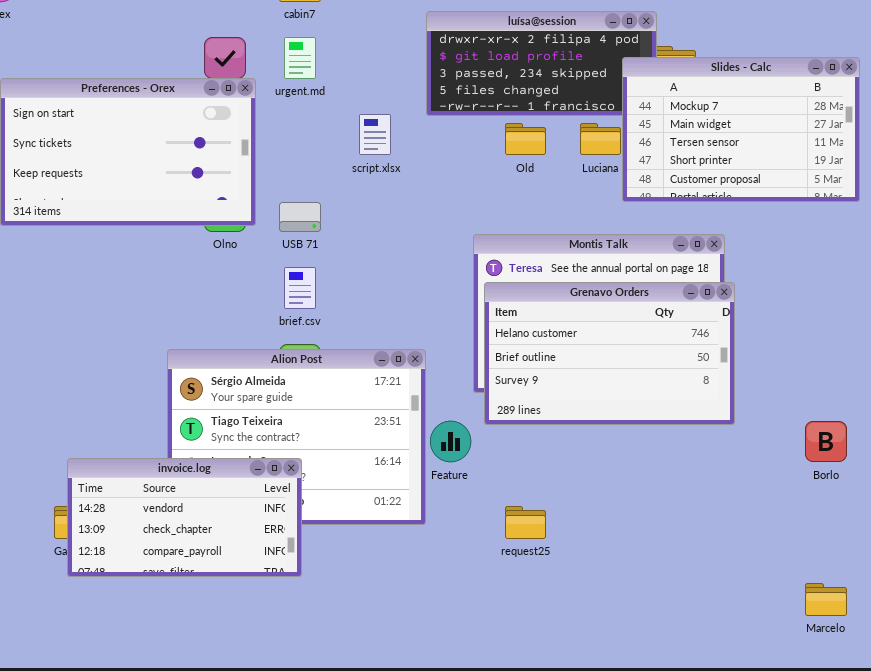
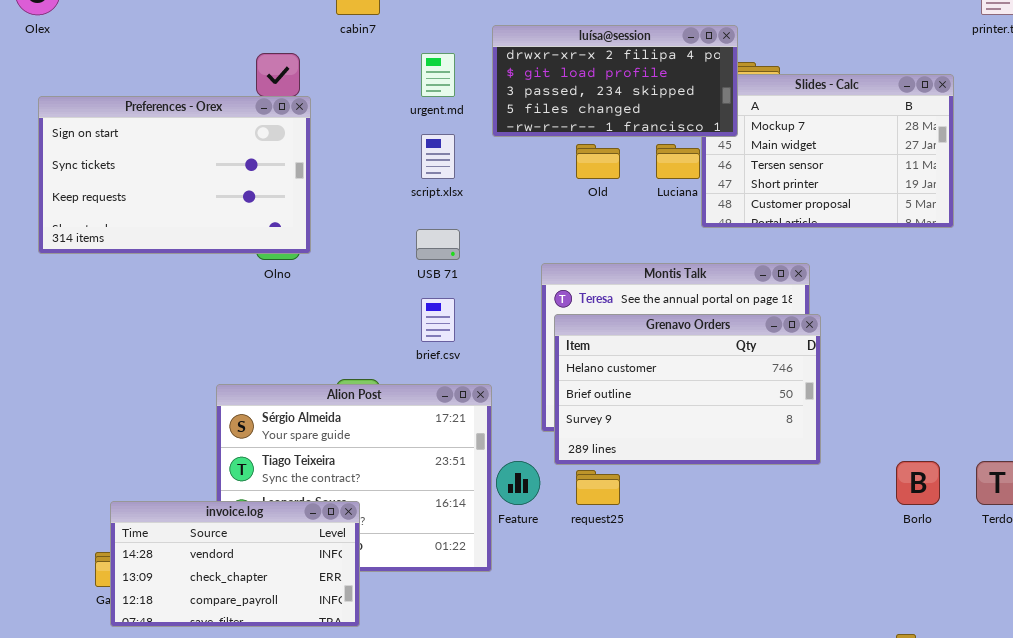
luísa@session: [426,11,657,116] -> [492,25,738,137], raised
urgent.md: [284,37,316,79] -> [421,53,455,97], moved
USB 71: [279,202,321,232] -> [416,229,460,260], moved
brief.csv: [284,267,316,309] -> [421,298,455,342], moved
request25: [505,506,546,539] -> [576,470,620,505], moved

